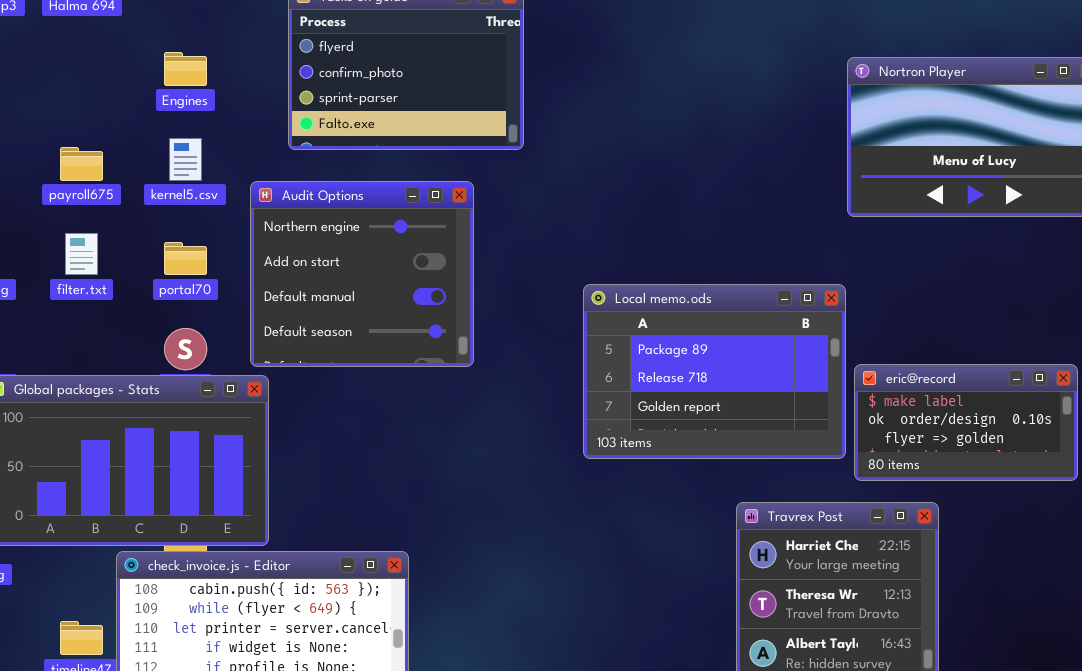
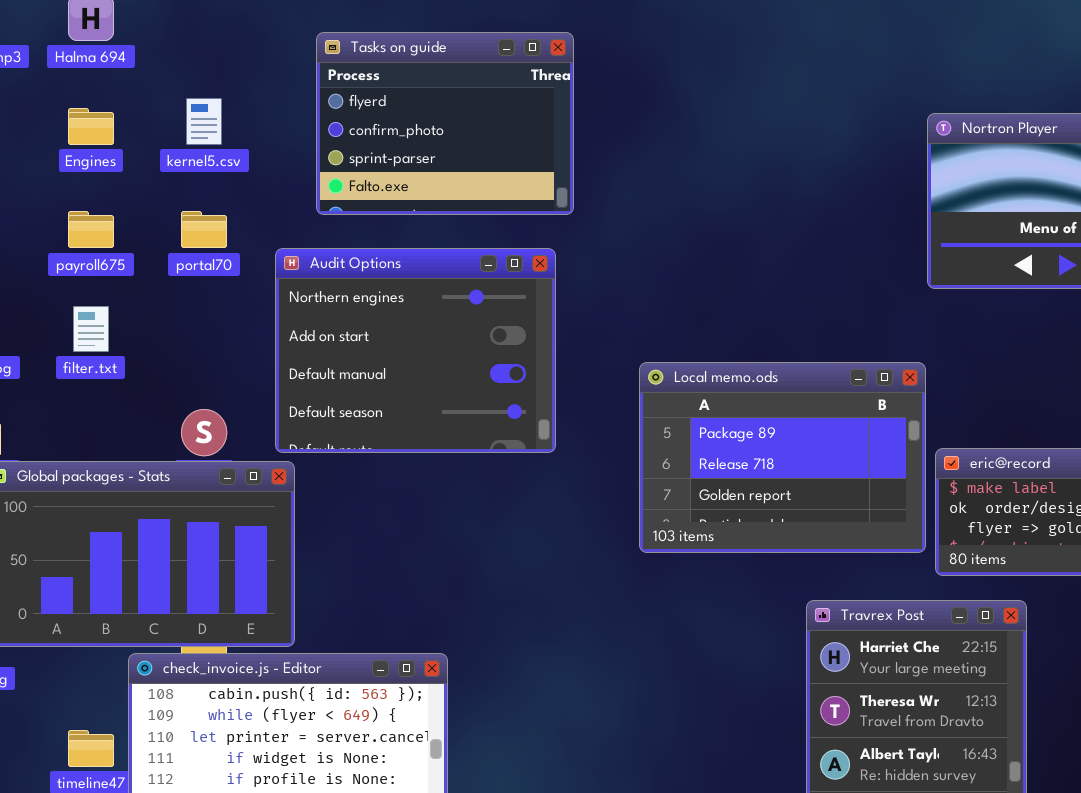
Engines: [164,52,207,86] -> [68,108,114,145], moved
kernel5.csv: [169,138,202,181] -> [186,98,222,145], moved
Audit Options: [250,181,474,367] -> [275,248,556,453], resized
portal70: [164,242,207,275] -> [181,211,227,248], moved

